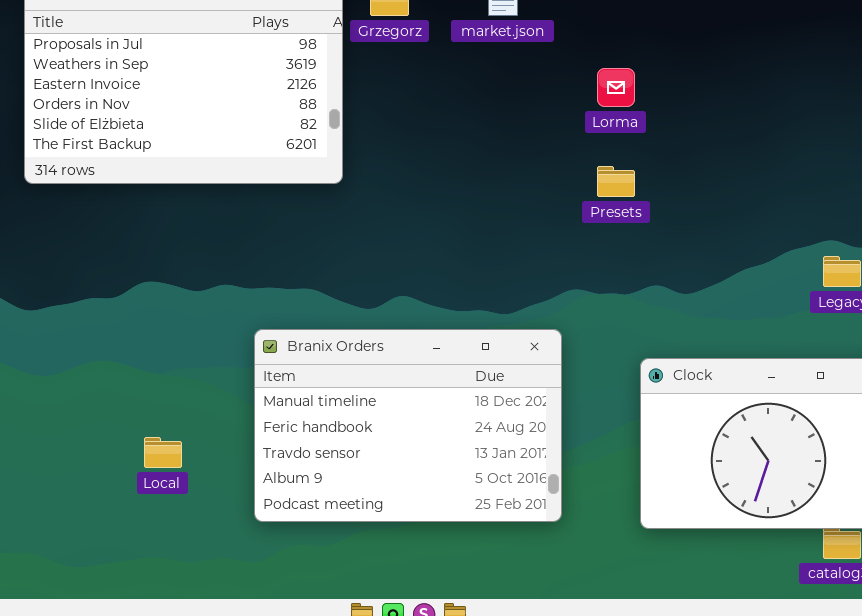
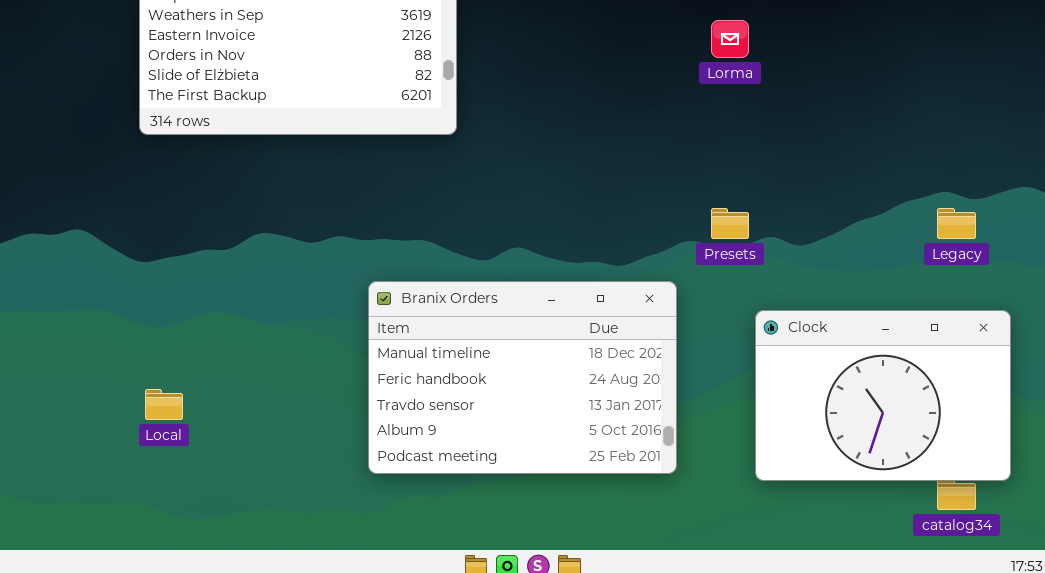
Presets: [597,166,635,197] -> [711,208,749,239], moved
Local: [144,437,182,468] -> [145,389,183,420], moved

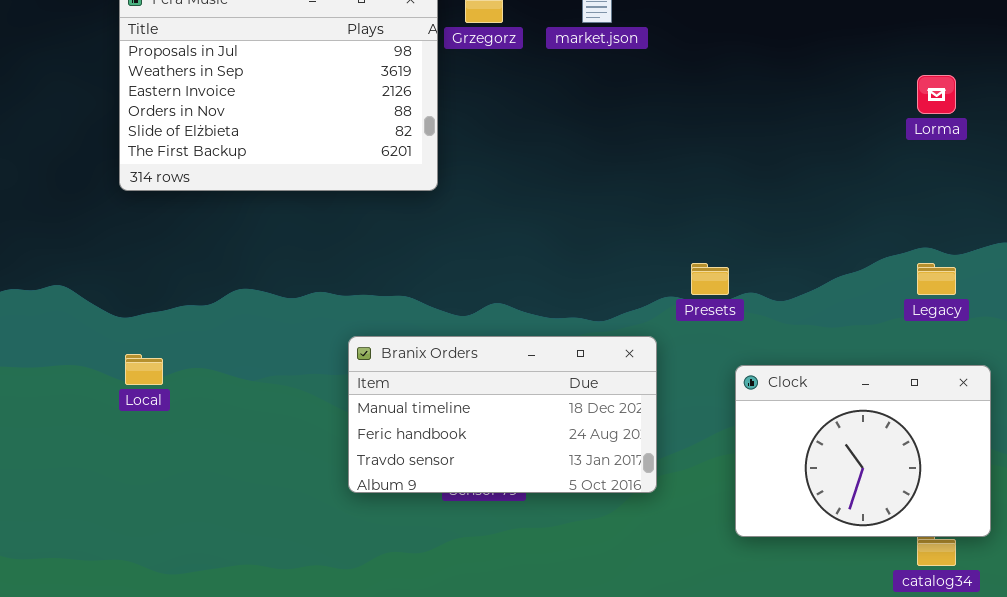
Lorma: [711,20,749,58] -> [917,75,956,114], moved
Branix Orders: [368,281,677,474] -> [348,336,657,493], resized
Local: [145,389,183,420] -> [125,354,163,385], moved

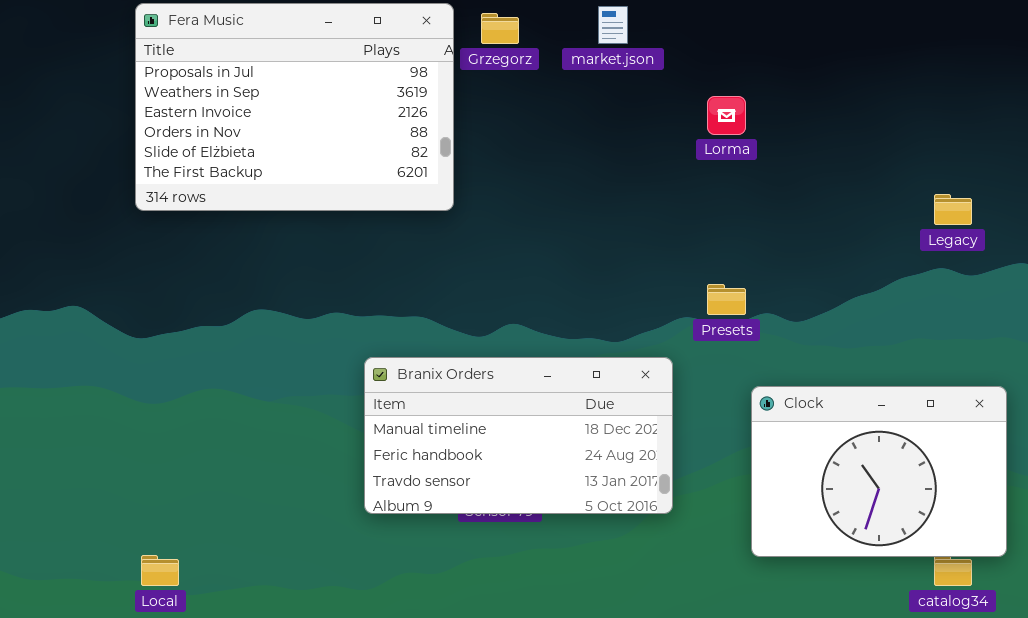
Lorma: [917,75,956,114] -> [707,96,746,135], moved
Legacy: [917,263,956,295] -> [934,194,972,225], moved
Local: [125,354,163,385] -> [141,555,179,586], moved

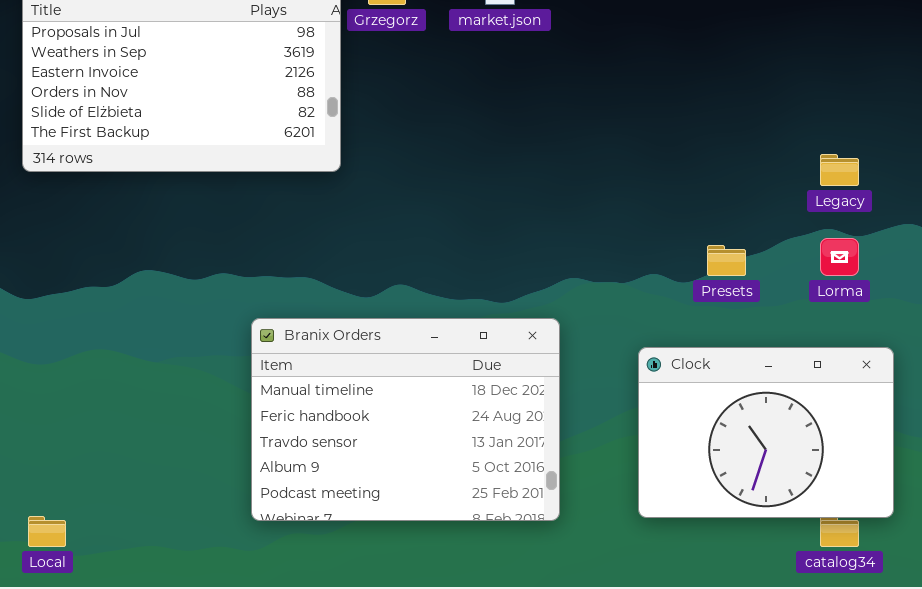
Lorma: [707,96,746,135] -> [820,238,859,276], moved
Presets: [707,284,746,315] -> [707,245,746,276], moved
Branix Orders: [364,357,673,514] -> [251,318,560,521], resized

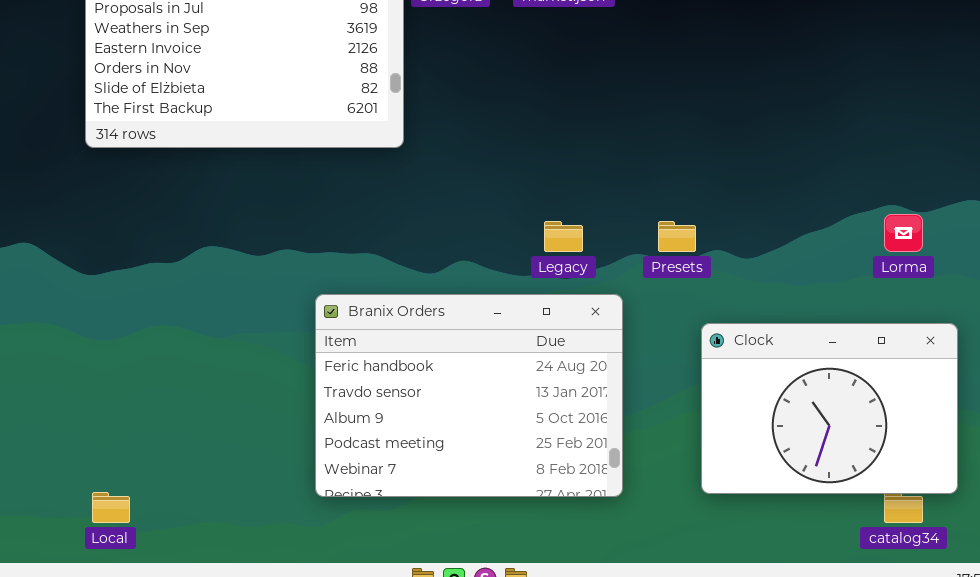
Legacy: [820,154,859,186] -> [544,221,583,252], moved
Presets: [707,245,746,276] -> [658,221,696,252], moved
Branix Orders: [251,318,560,521] -> [315,294,623,497], scrolled down 1 row

